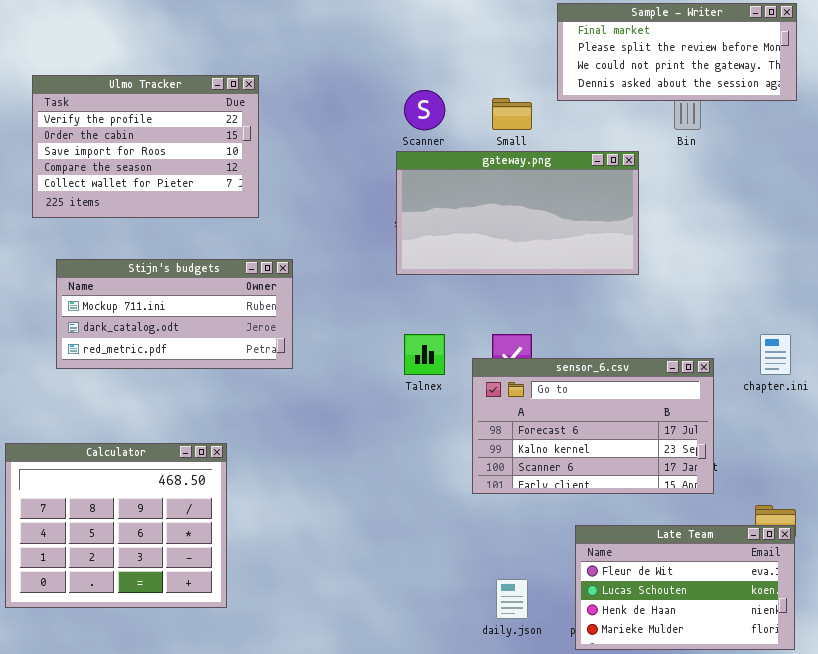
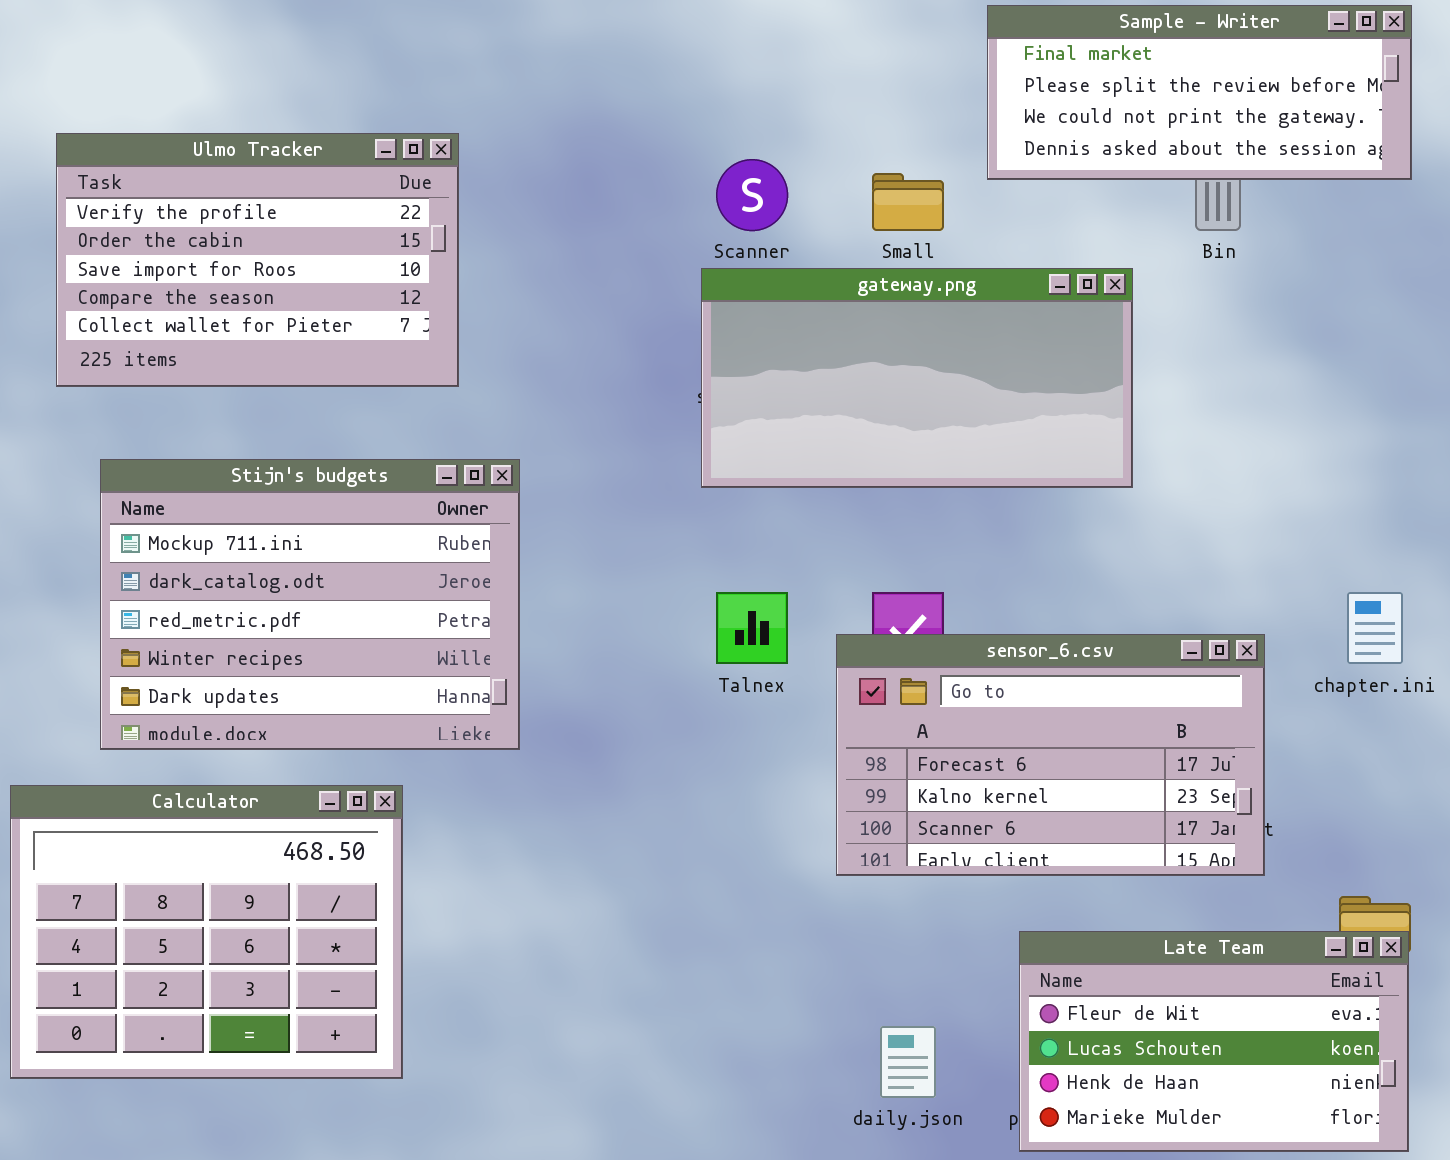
Stijn's budgets: [56,259,293,369] -> [100,459,520,750], resized

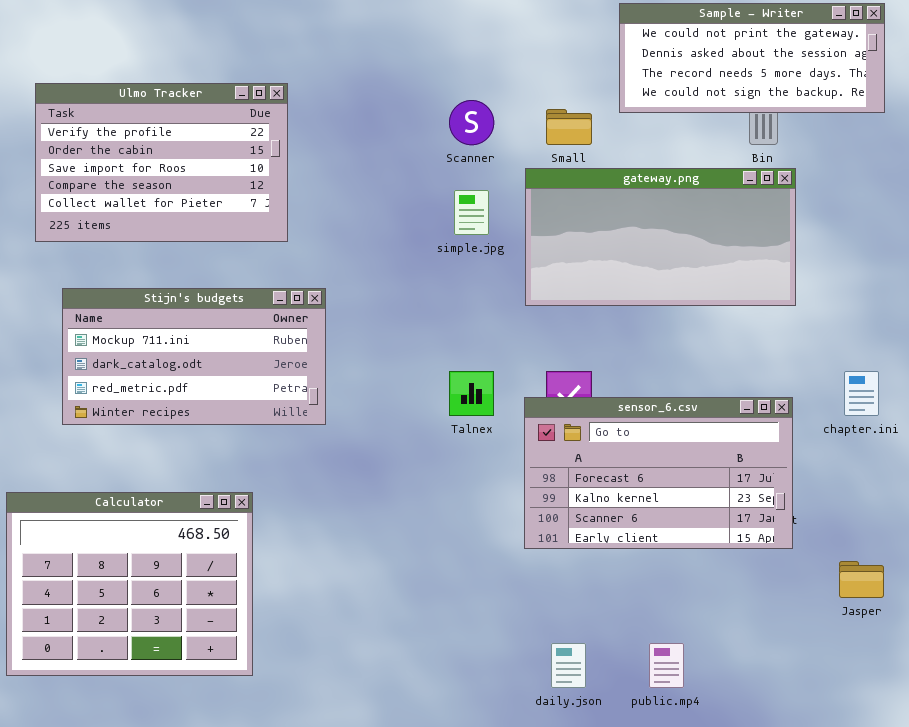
Sample - Writer: [987,5,1412,180] -> [619,3,885,113], scrolled down 2 rows
gateway.png: [701,268,1133,488] -> [525,168,796,306], moved
Stijn's budgets: [100,459,520,750] -> [62,288,326,425], resized
Late Team: [1019,931,1409,1152] -> none, closed

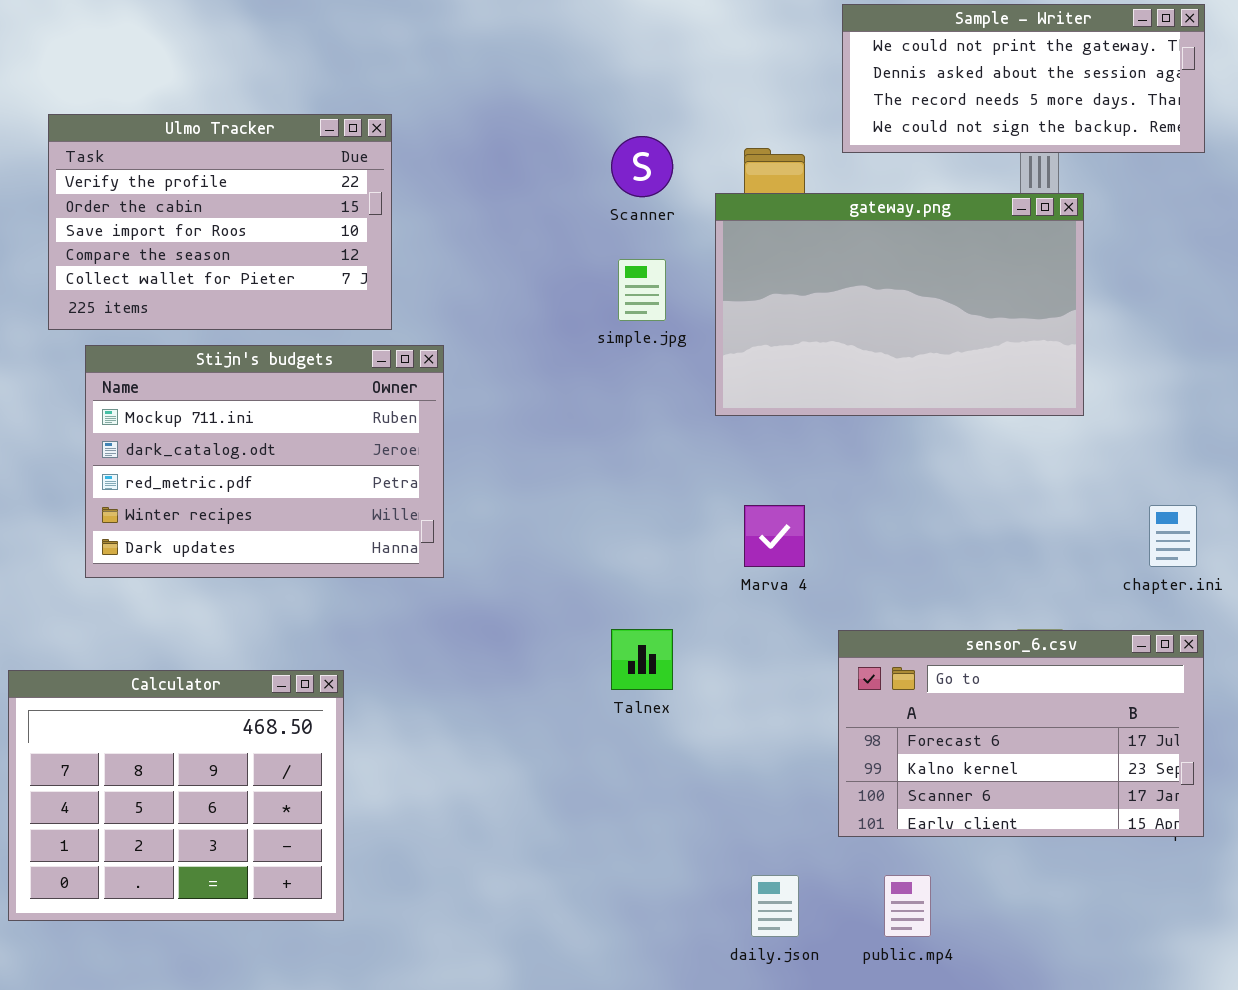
gateway.png: [525,168,796,306] -> [715,193,1084,416], resized
Stijn's budgets: [62,288,326,425] -> [85,345,444,578], resized
Talnex: [449,371,494,416] -> [611,629,673,690], moved
sensor_6.csv: [524,397,793,549] -> [838,630,1204,837], moved

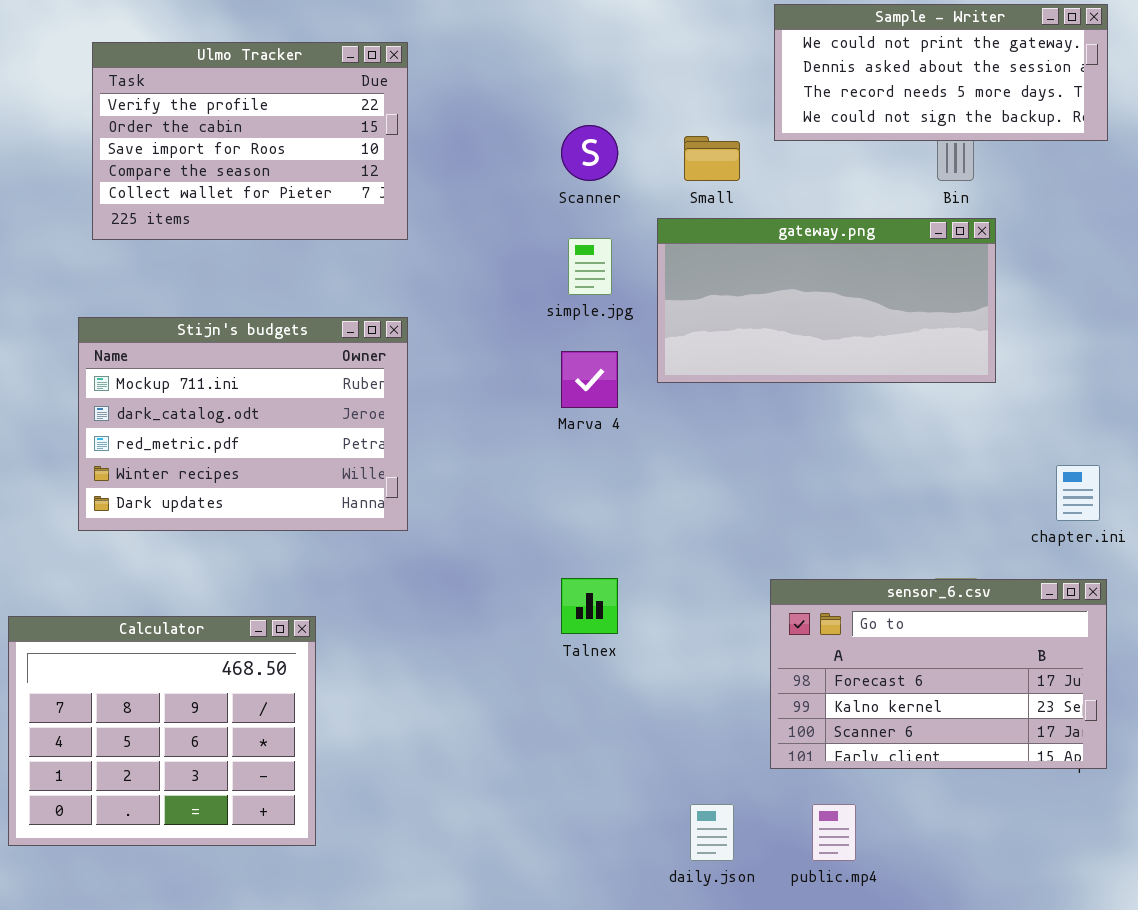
Ulmo Tracker: [48,114,392,330] -> [92,42,408,240], moved
gateway.png: [715,193,1084,416] -> [657,218,996,383], resized
Marva 4: [744,505,805,567] -> [561,351,618,408], moved

